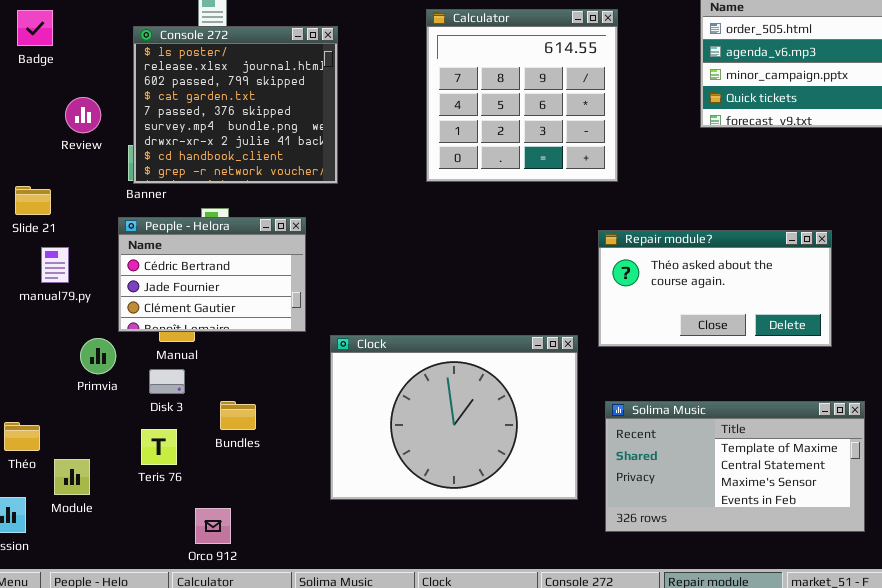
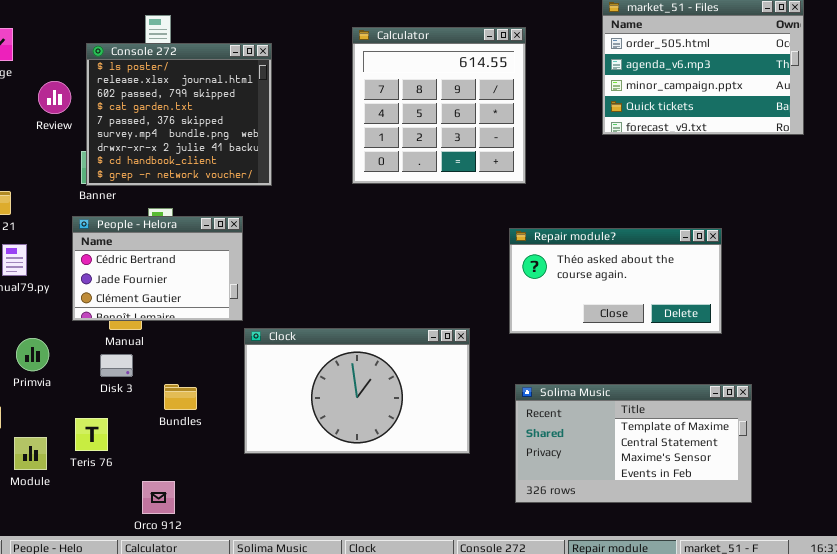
Review: [65,97,101,133] -> [38,81,71,114], moved
Clock: [330,335,578,500] -> [244,328,470,454], moved, resized
Primvia: [80,338,116,374] -> [16,338,49,371], moved
Teris 76: [141,429,177,465] -> [75,418,108,451], moved

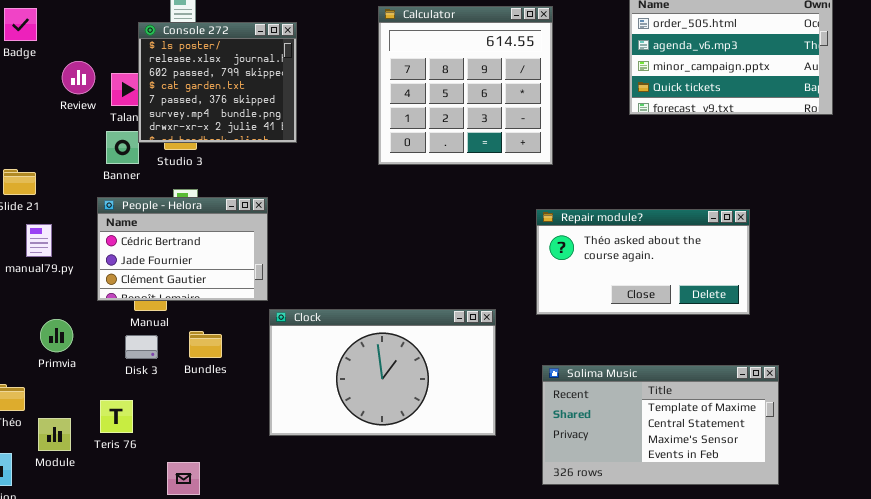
Console 272: [86,43,272,186] -> [138,22,297,143], resized
Bundles: [164,384,197,410] -> [189,331,222,358], moved

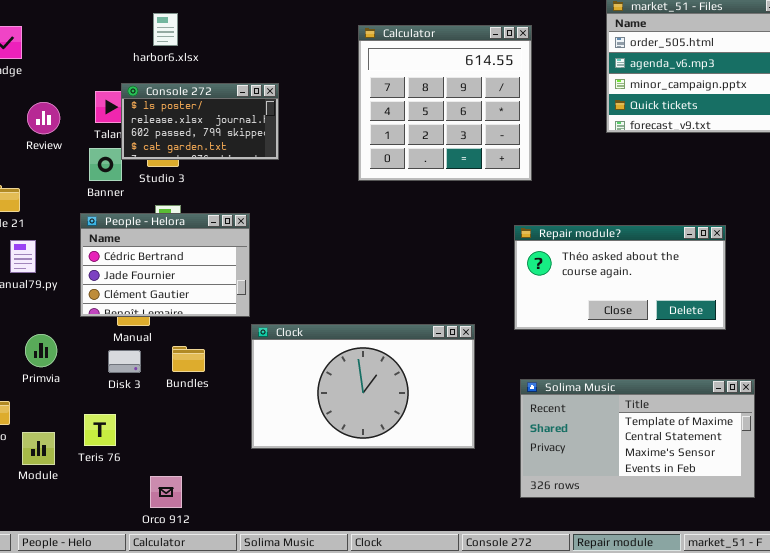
Console 272: [138,22,297,143] -> [121,83,279,160], resized
Review: [62,61,95,94] -> [27,102,60,134], moved

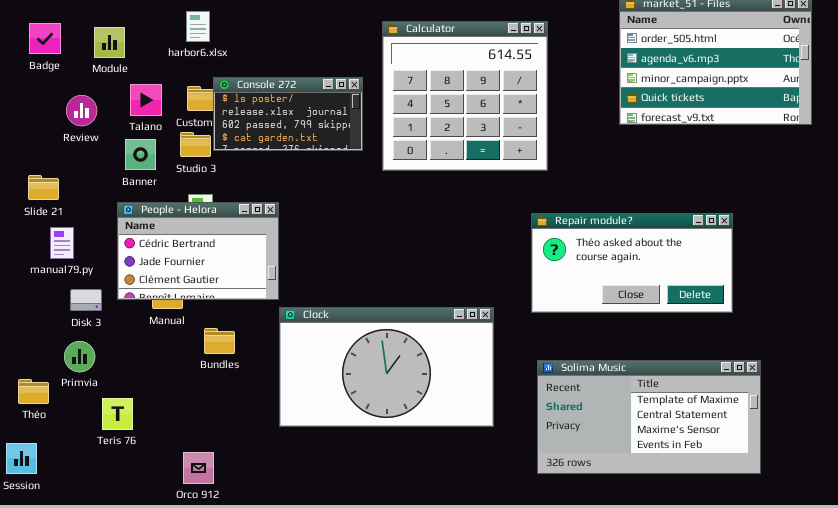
Console 272: [121,83,279,160] -> [213,77,363,151], moved
Primvia: [25,334,57,367] -> [64,341,95,372], moved
Disk 3: [108,350,141,373] -> [70,289,102,311], moved
Teris 76: [84,414,116,446] -> [102,398,133,430], moved
Module: [22,432,55,465] -> [94,27,125,58], moved

